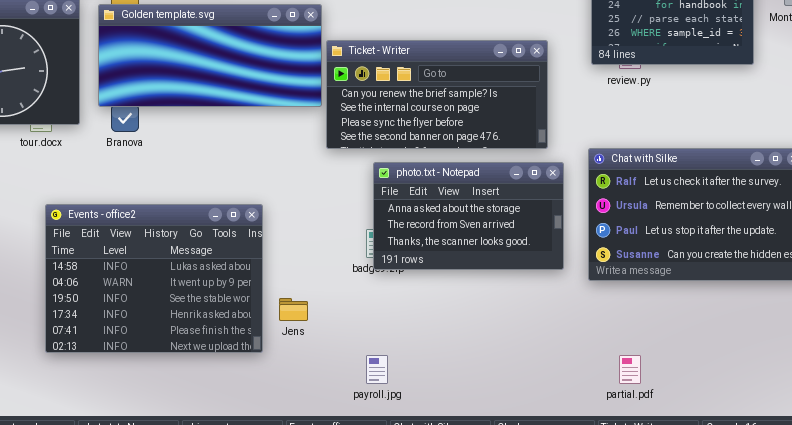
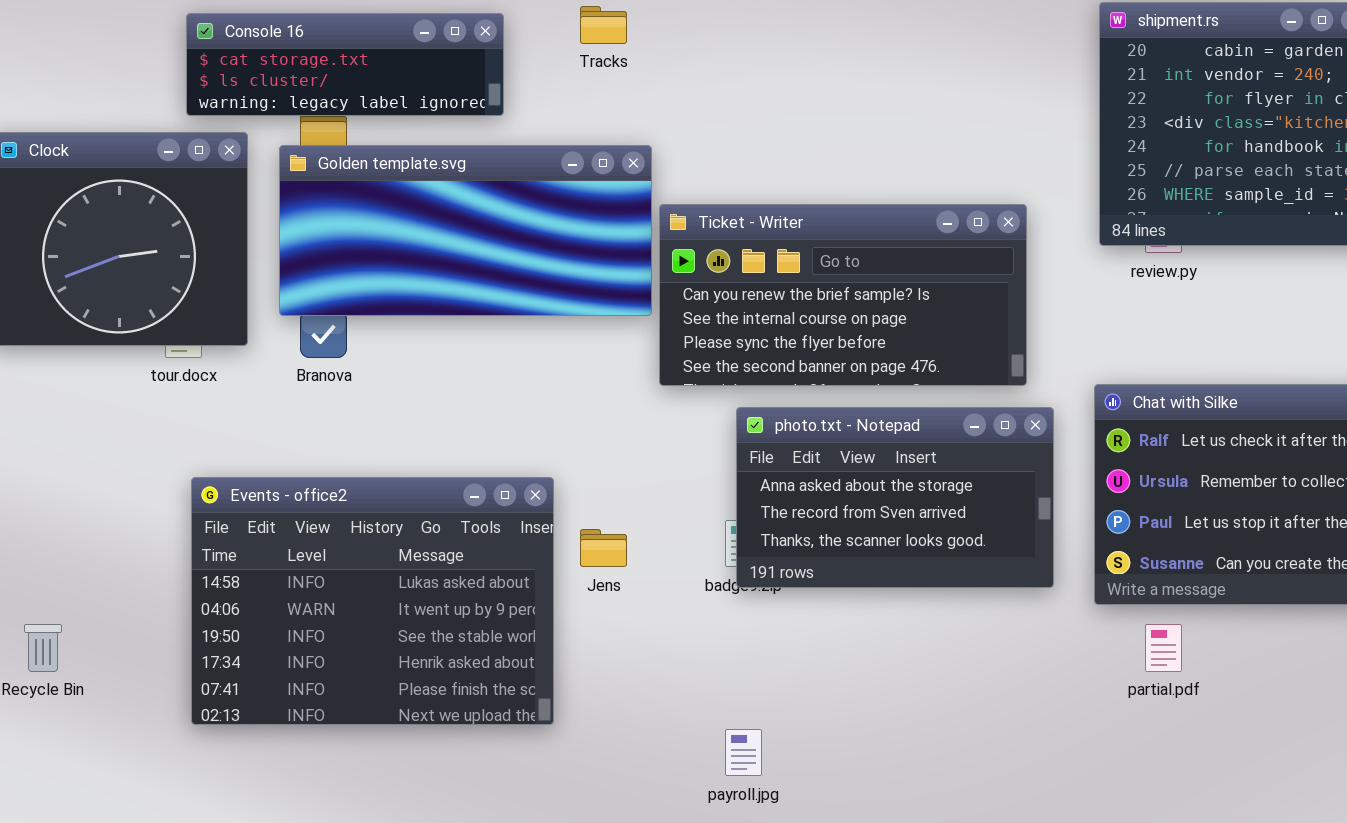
Jens: [279,298,308,321] -> [580,529,627,567], moved
partial.pdf: [619,355,641,384] -> [1145,624,1182,672], moved

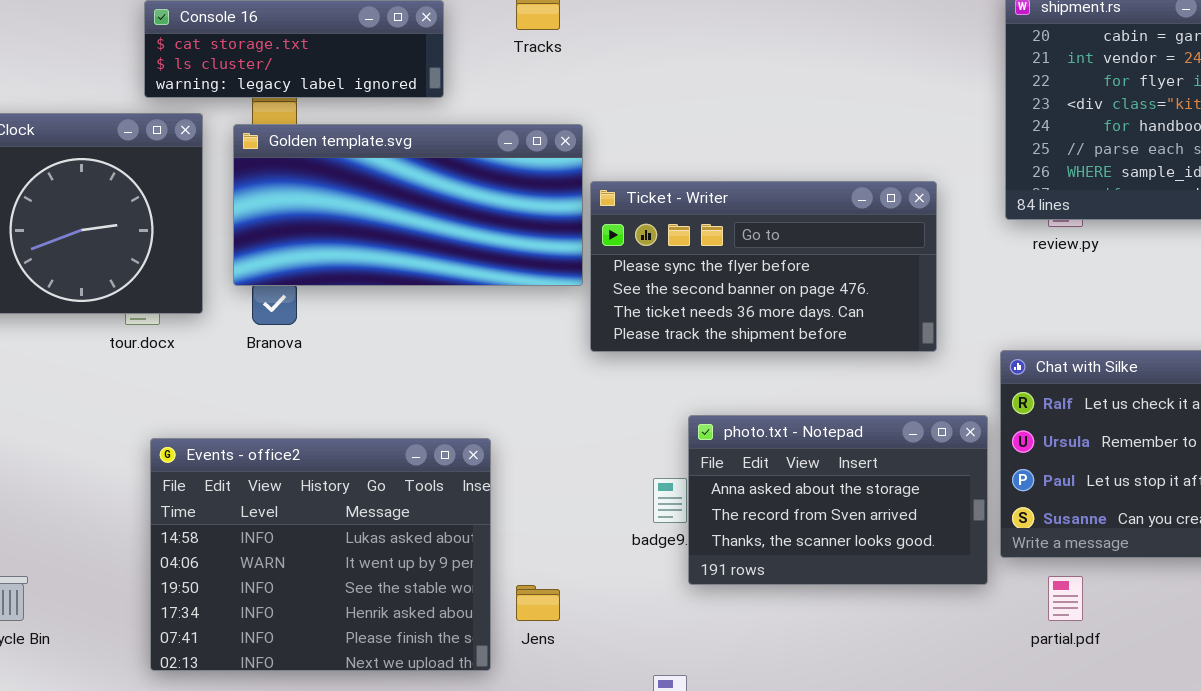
Ticket - Writer: [659,204,1027,386] -> [590,181,937,352], scrolled down 2 rows
photo.txt - Notepad: [736,407,1054,588] -> [688,415,988,585], moved
Jens: [580,529,627,567] -> [516,585,560,621], moved

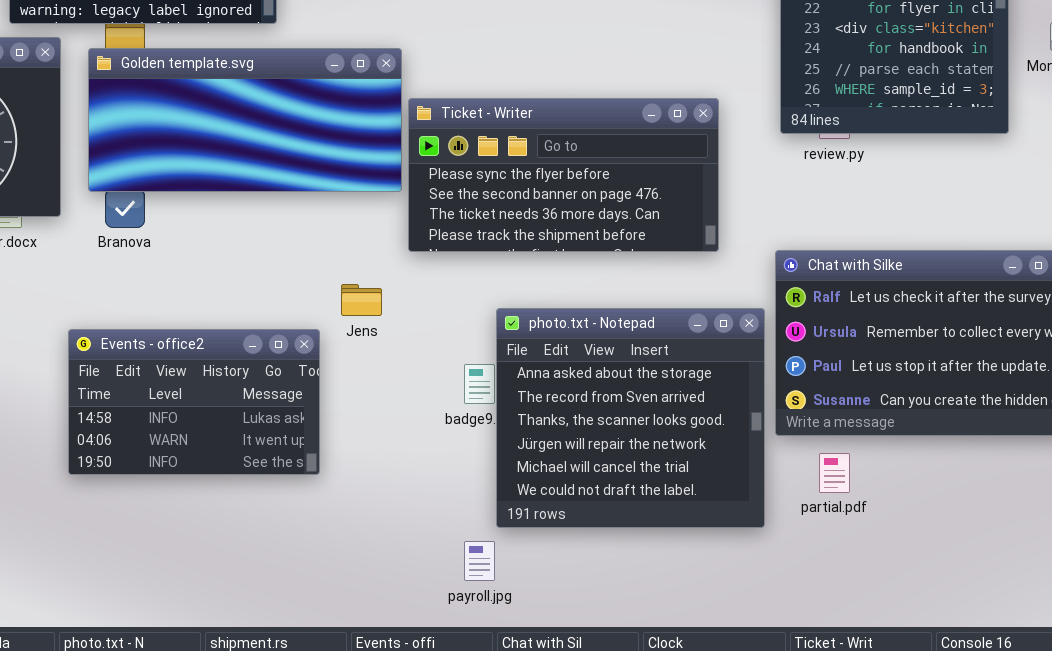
photo.txt - Notepad: [688,415,988,585] -> [496,308,765,528], resized
Events - office2: [150,438,491,671] -> [68,329,320,475], resized
Jens: [516,585,560,621] -> [341,284,382,316], moved

